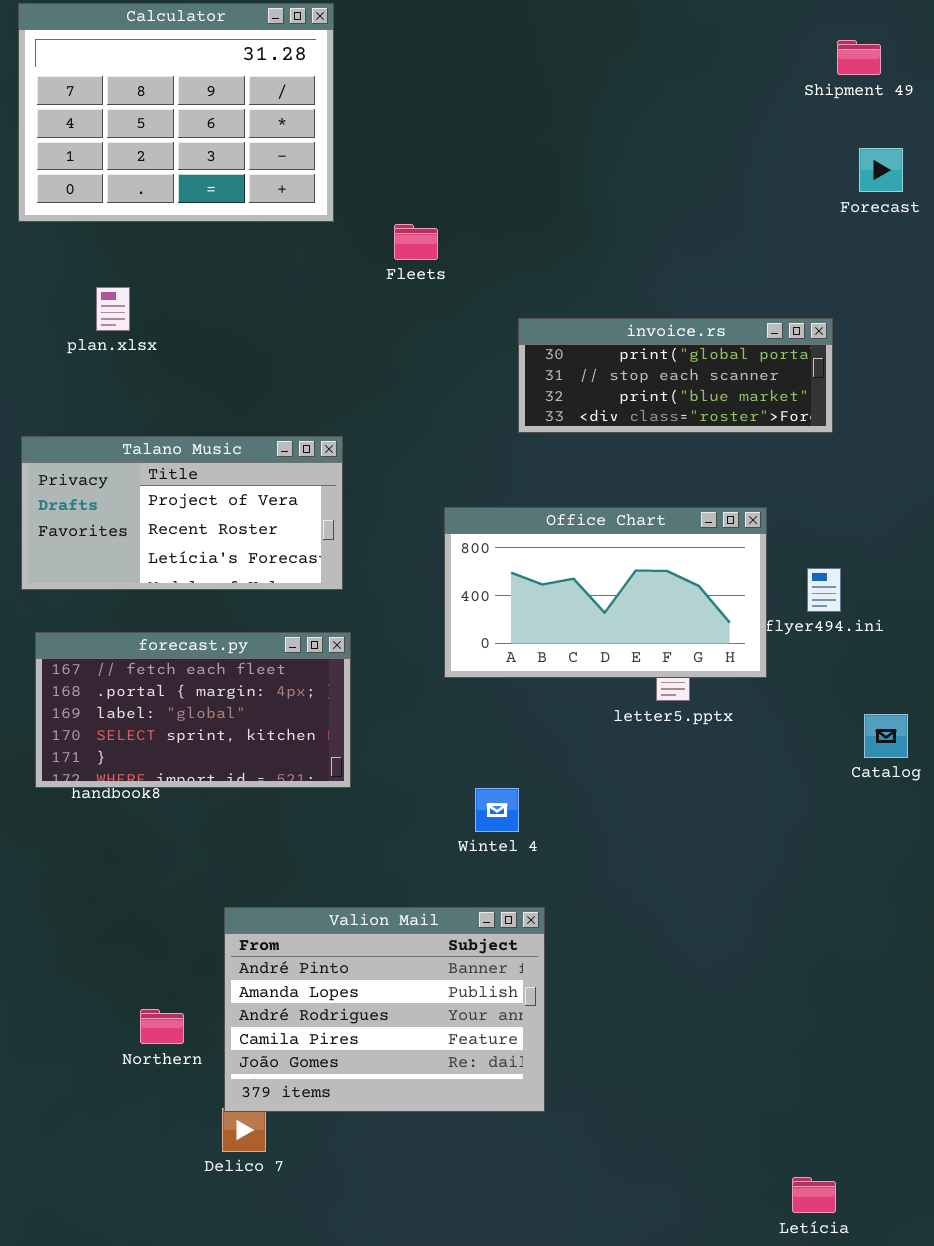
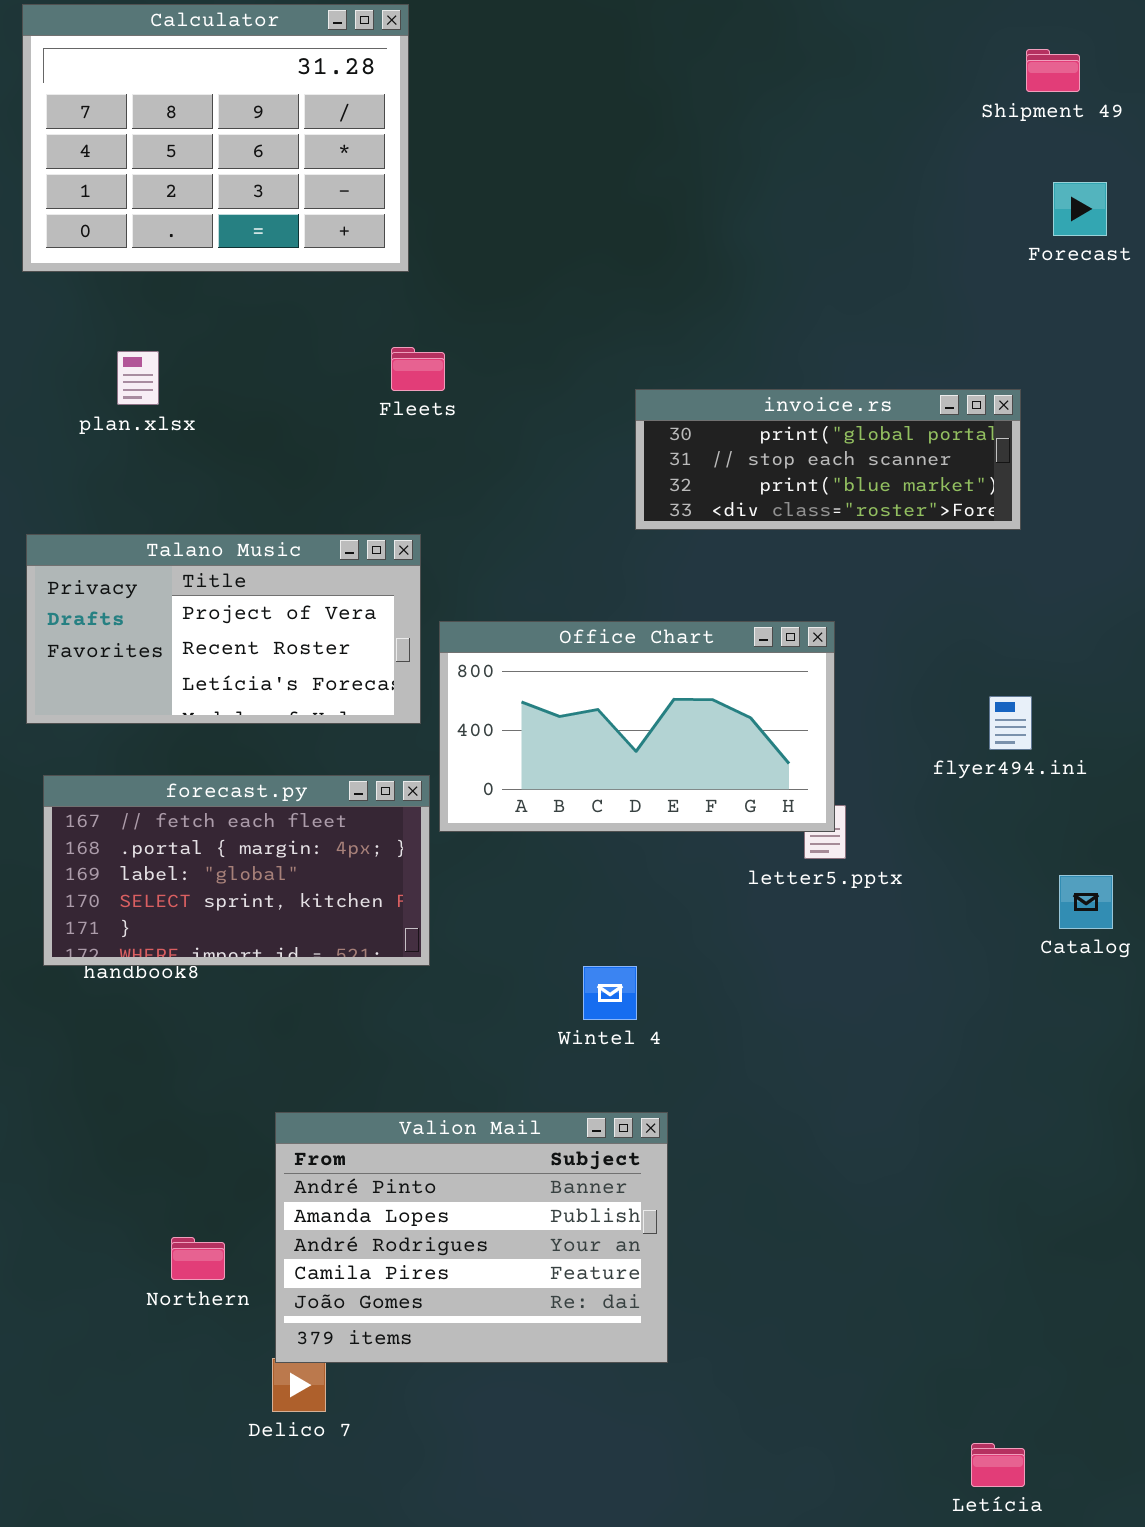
Fleets: [394,224,438,260] -> [391,347,445,391], moved
Office Chart: [444,507,767,678] -> [439,621,835,832], moved

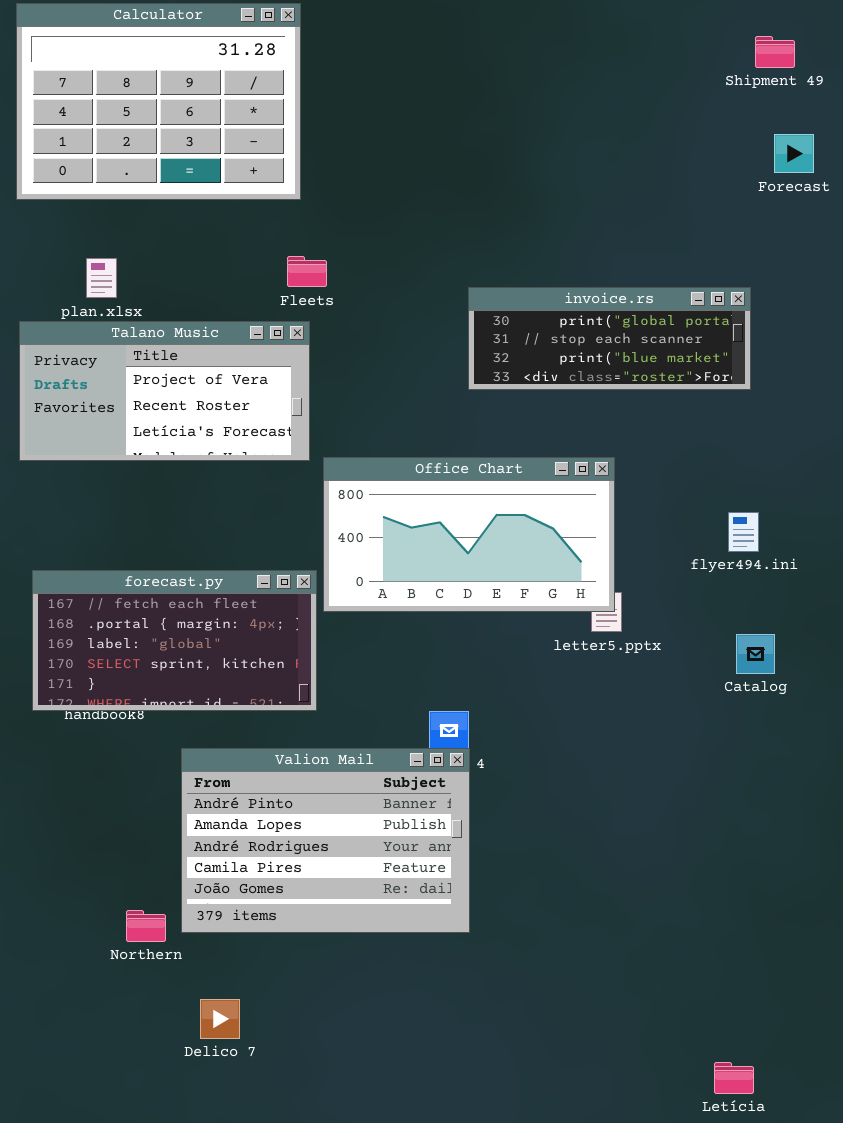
Talano Music: [26,534,421,724] -> [19,321,310,461], moved
Catalog: [1059,875,1113,929] -> [736,634,775,674], moved
Valion Mail: [275,1112,668,1363] -> [181,748,470,933], moved

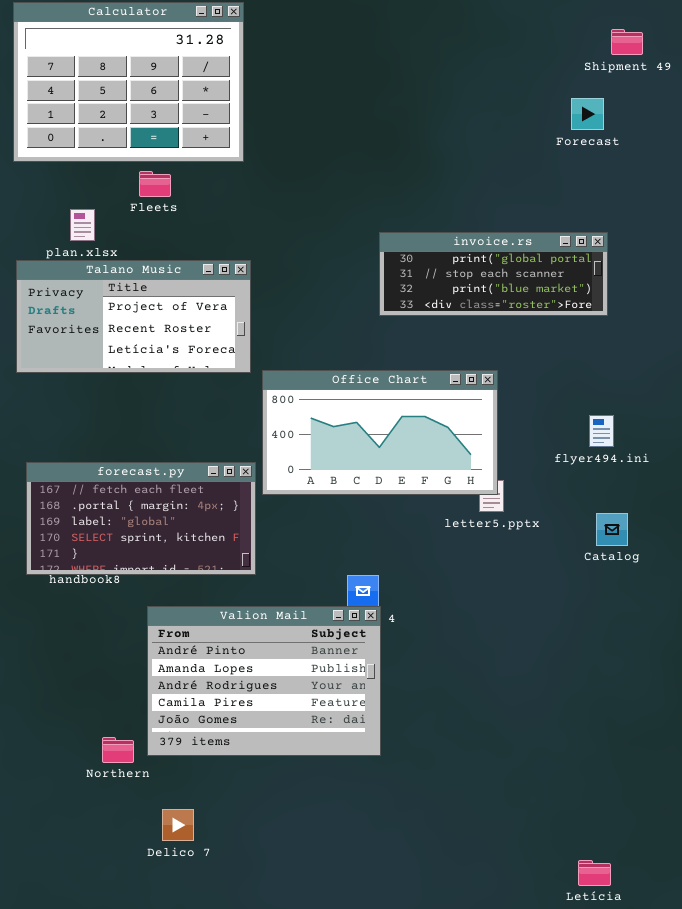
Forecast: [774,134,814,173] -> [571,98,604,130], moved
Fleets: [287,256,327,287] -> [139,171,171,197], moved

